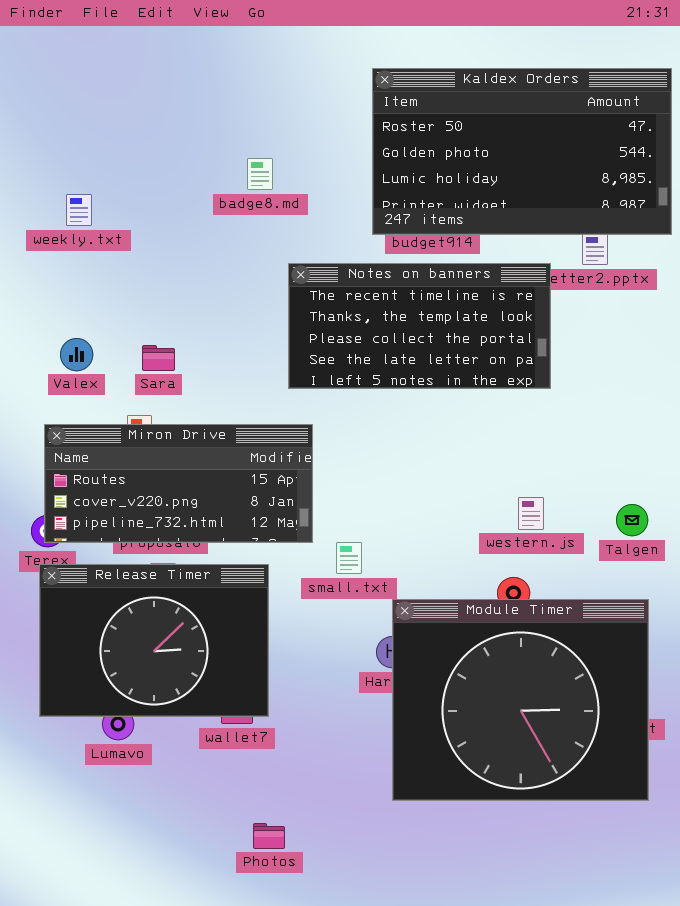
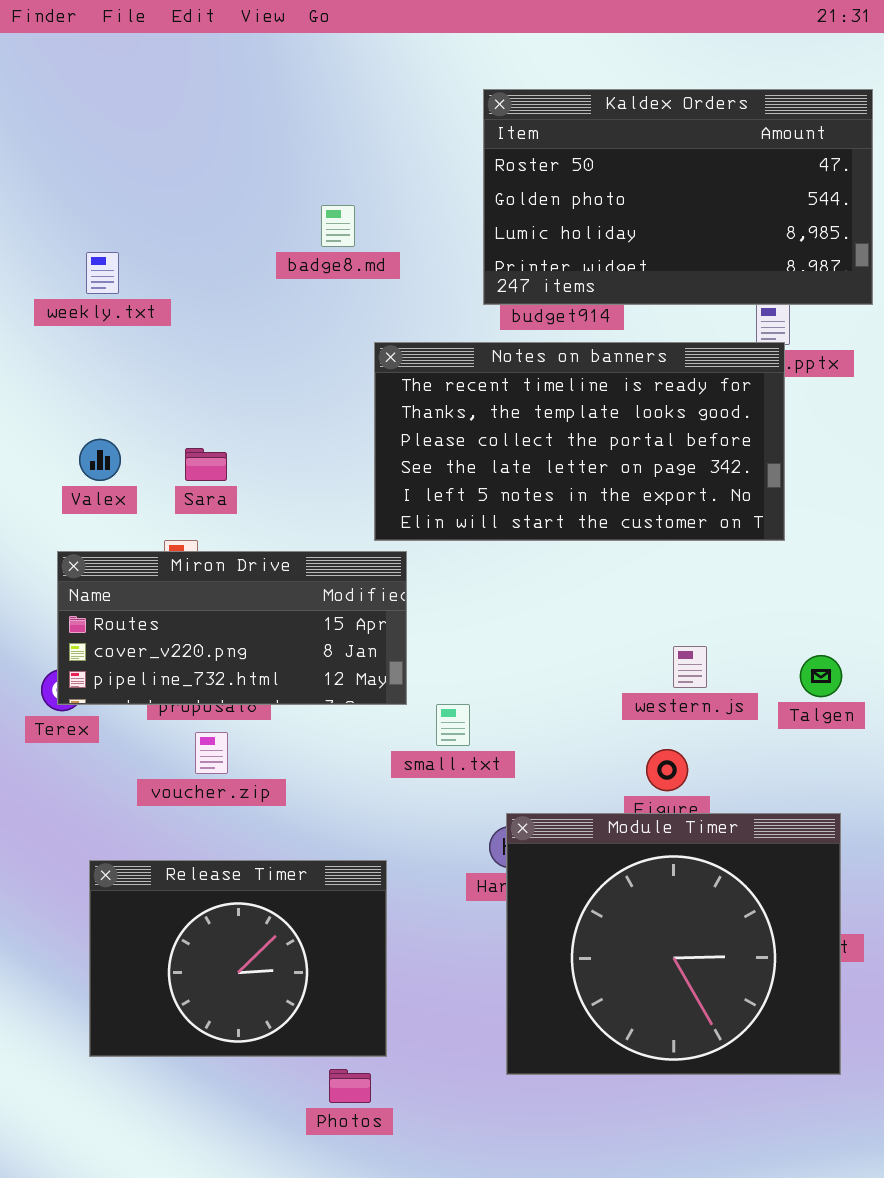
Notes on banners: [288,263,551,389] -> [374,342,785,541], resized
Release Timer: [39,564,269,717] -> [89,860,387,1057], moved
Module Timer: [392,599,649,801] -> [506,813,841,1075], moved

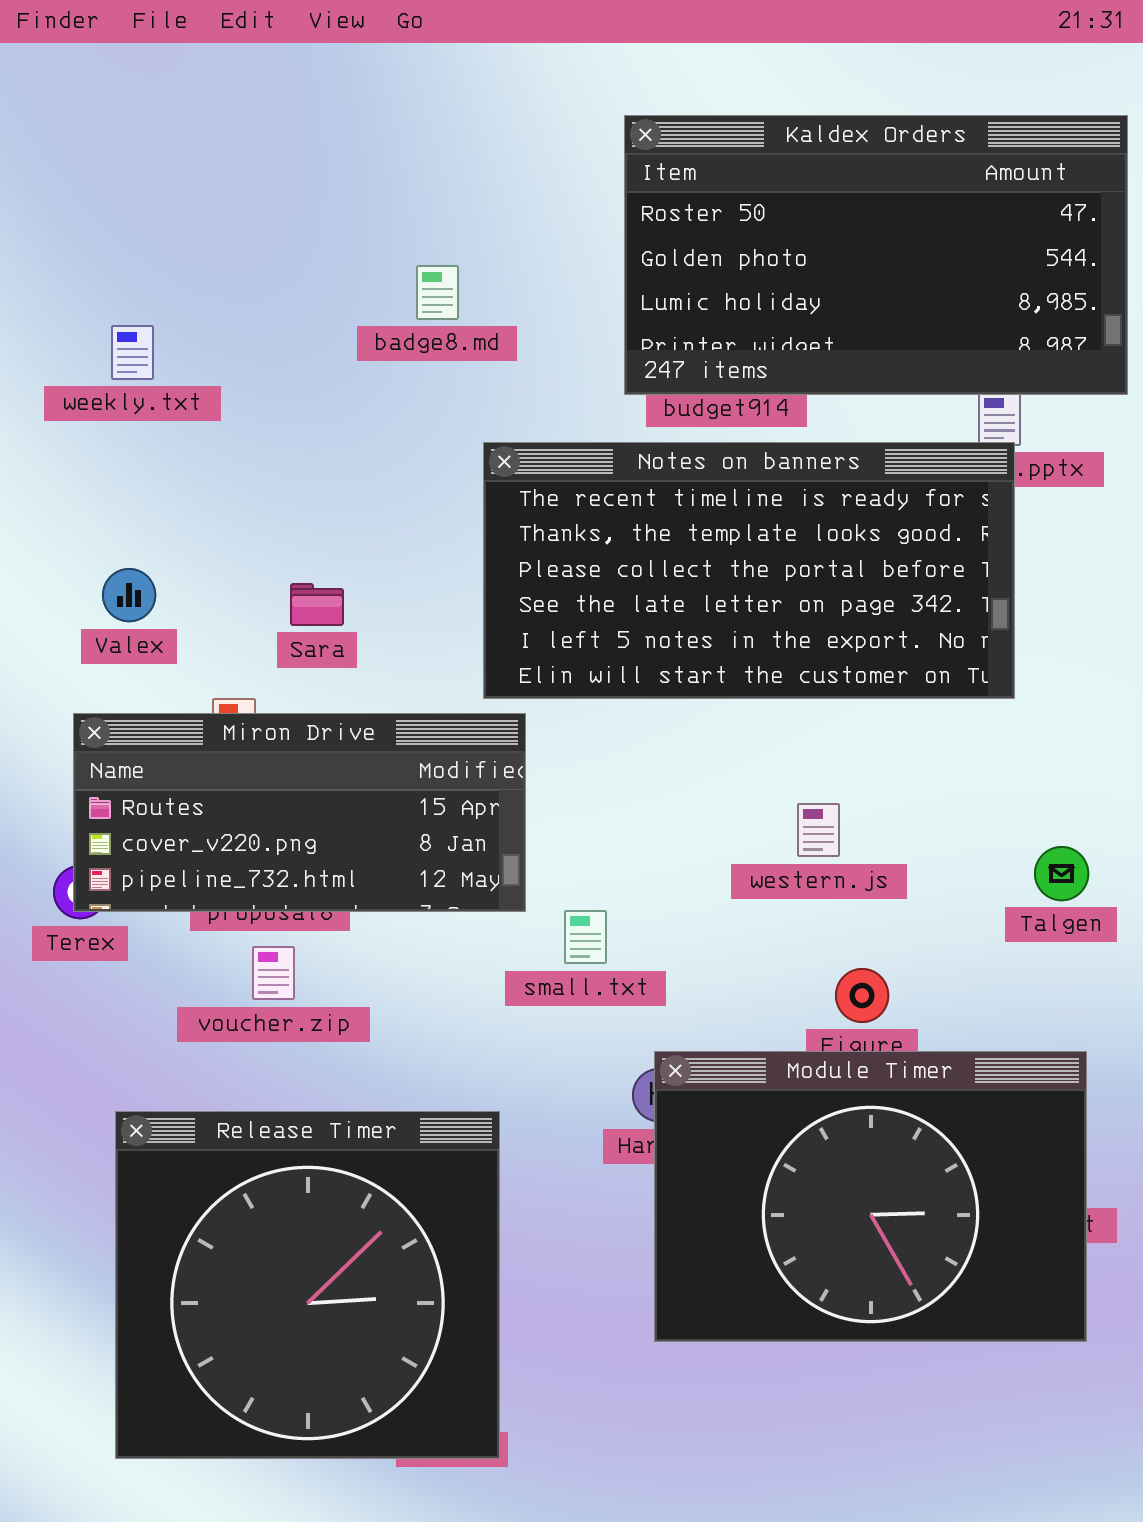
Sara: [185,448,227,481] -> [290,583,344,626], moved
western.js: [673,646,707,688] -> [797,803,840,857], moved
Module Timer: [506,813,841,1075] -> [654,1051,1087,1342], resized
Release Timer: [89,860,387,1057] -> [115,1111,500,1459], resized

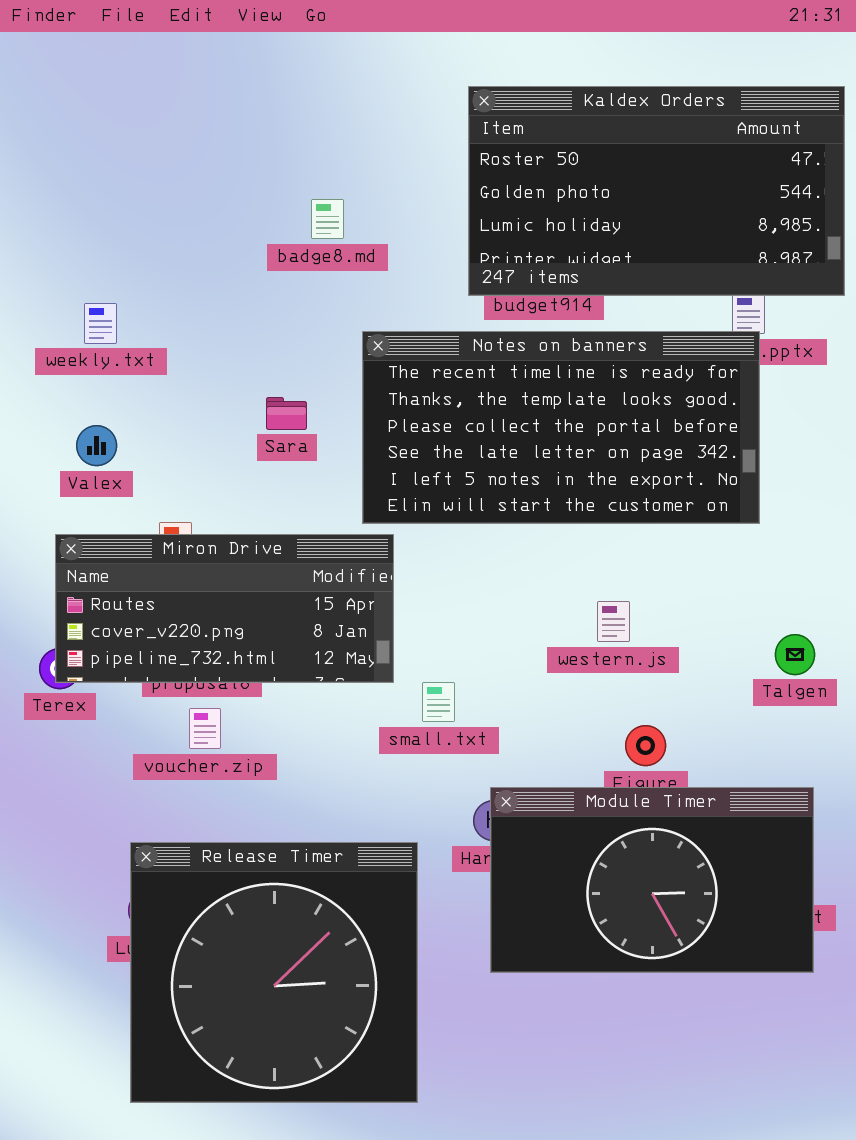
weekly.txt: [111,325,154,380] -> [84,303,117,344], moved
Sara: [290,583,344,626] -> [266,397,307,430], moved
Module Timer: [654,1051,1087,1342] -> [490,787,814,973], resized
Release Timer: [115,1111,500,1459] -> [130,842,418,1103], moved

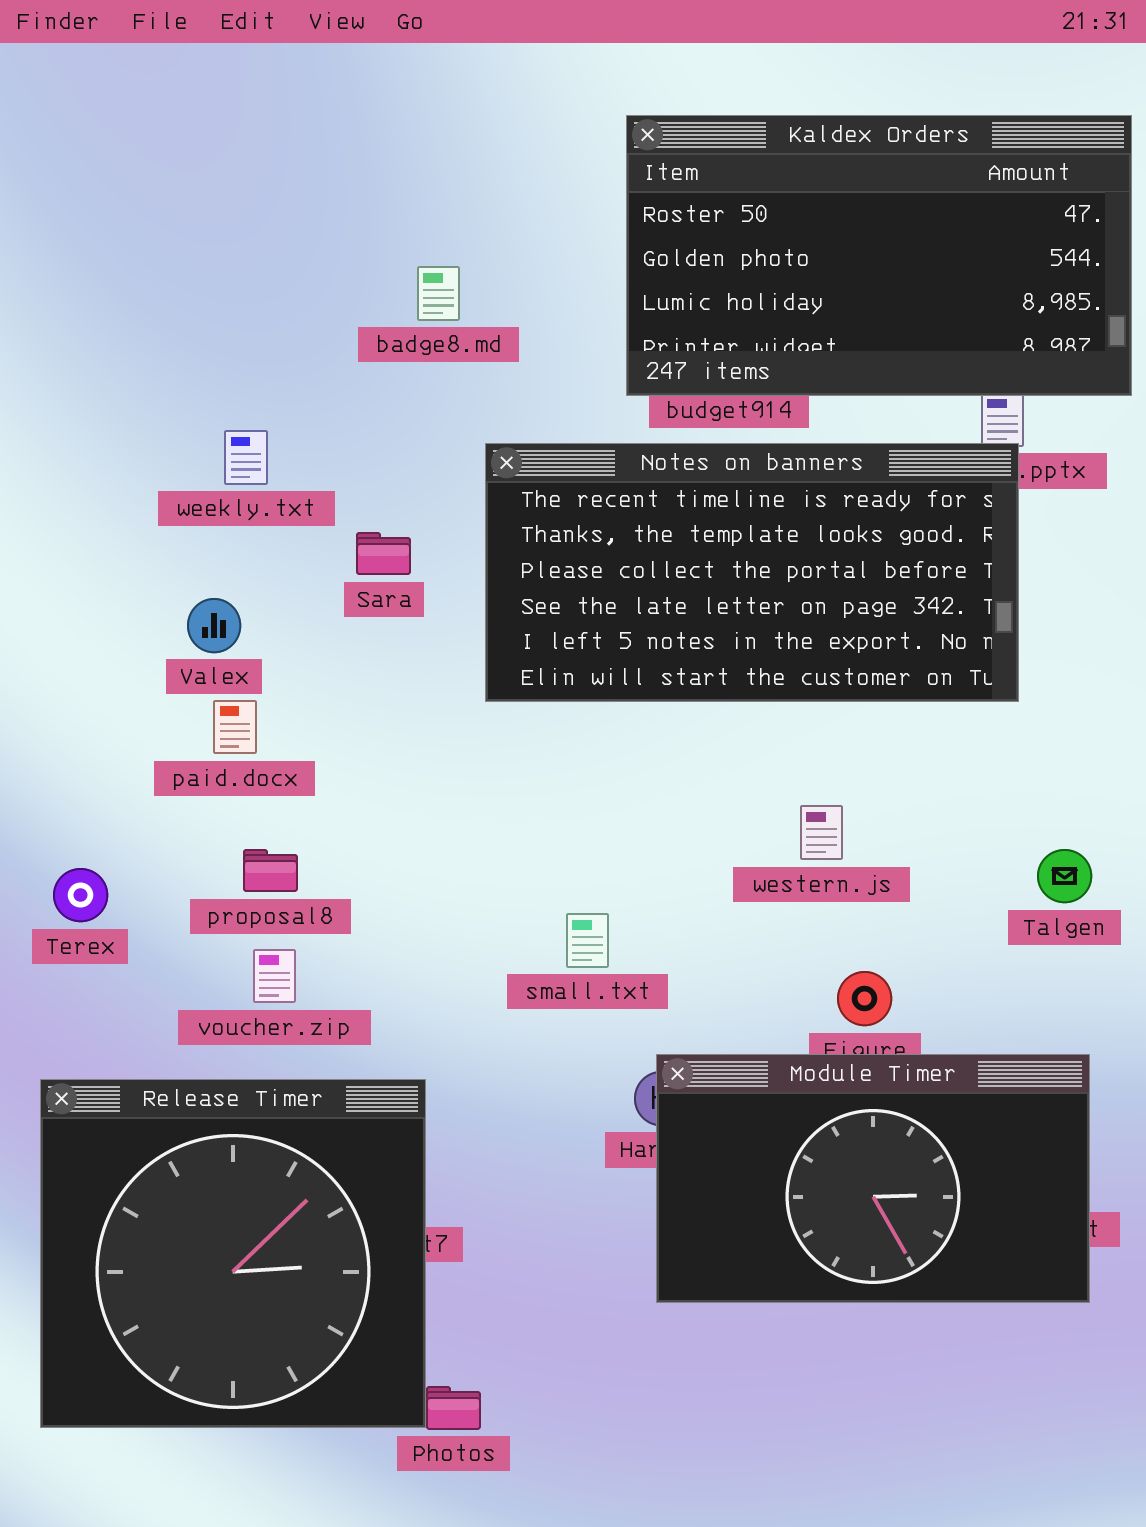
weekly.txt: [84,303,117,344] -> [224,430,268,485], moved
Valex: [76,425,117,466] -> [187,598,241,653], moved
Miron Drive: [55,534,394,683] -> none, closed
Release Timer: [130,842,418,1103] -> [40,1079,426,1428], moved

